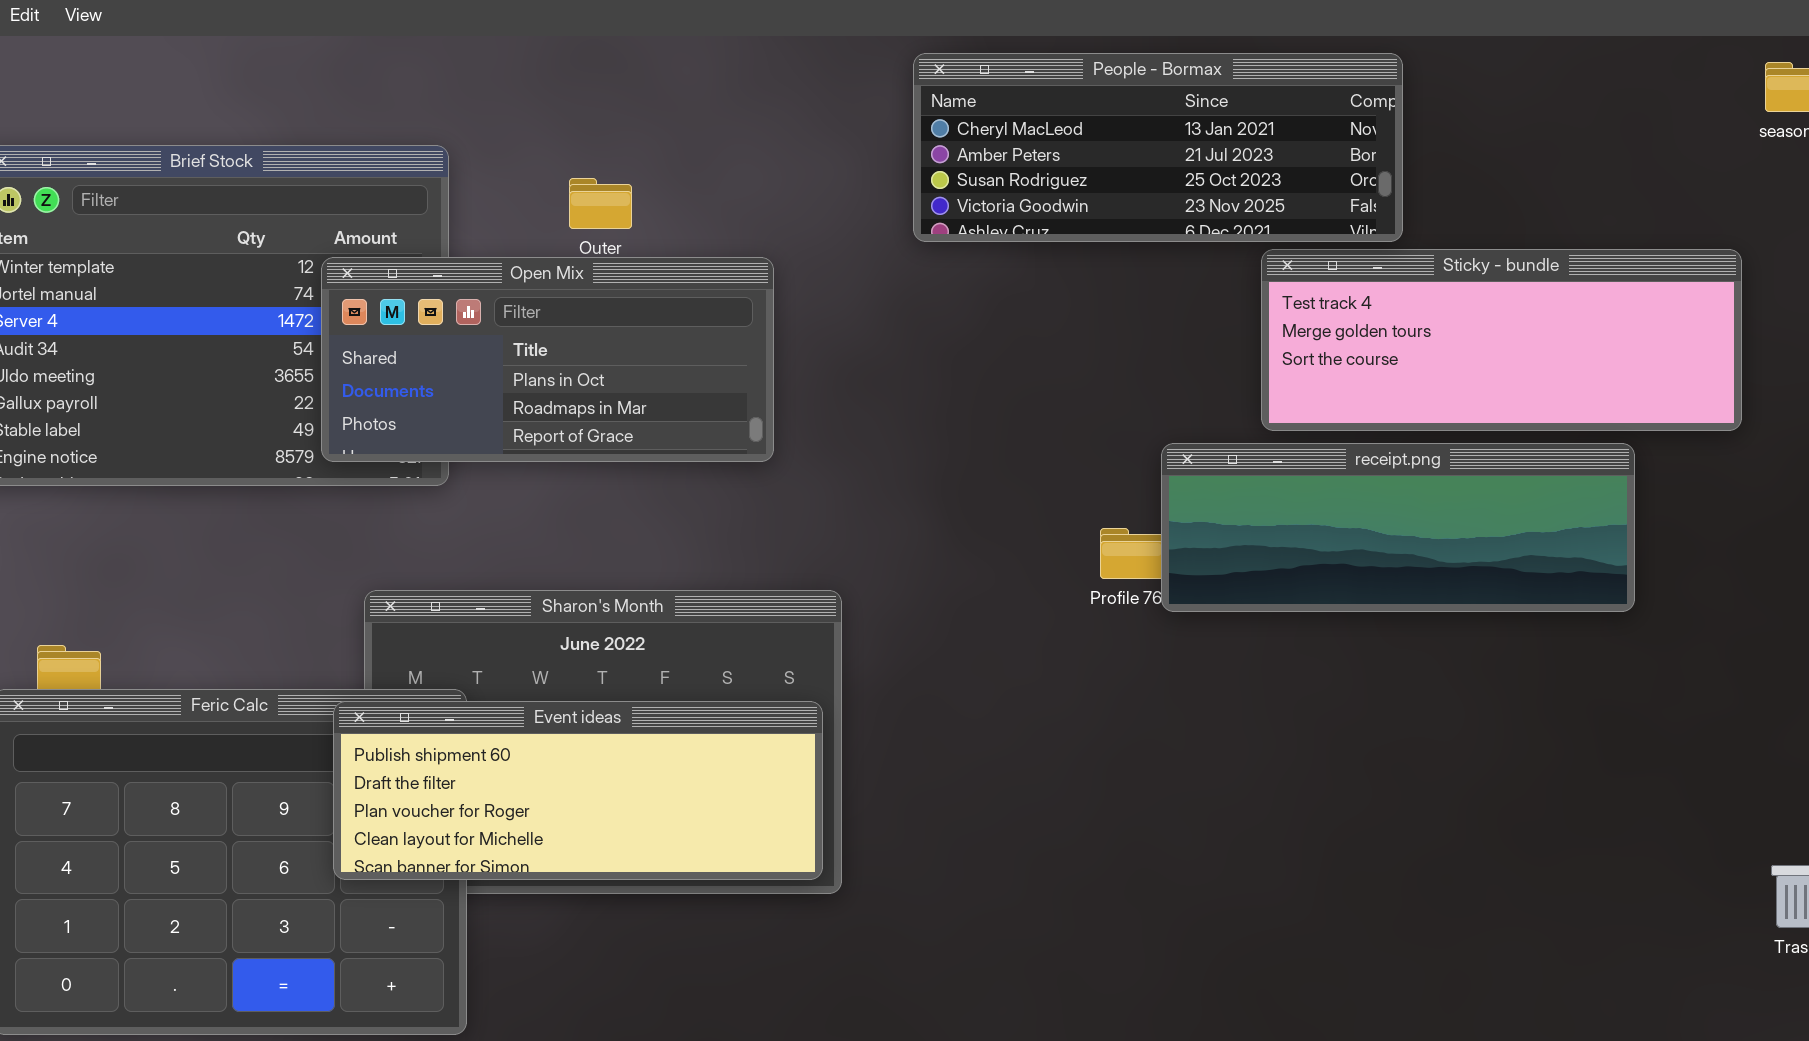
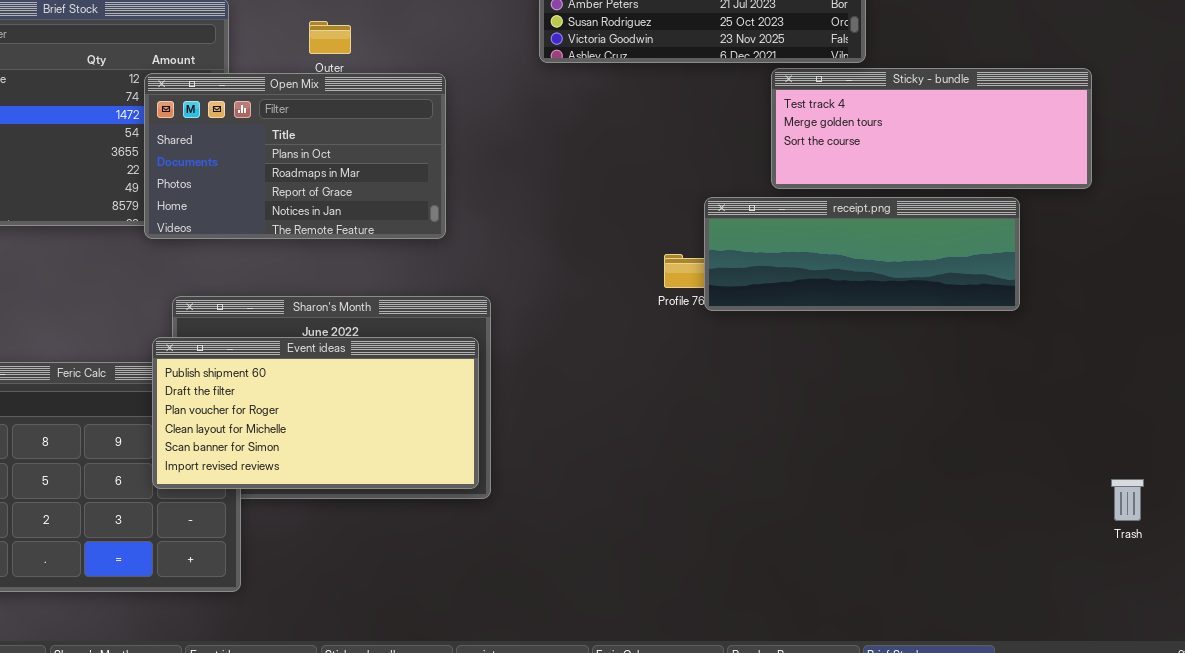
Open Mix: [321,257,774,462] -> [144,73,446,239], resized
Event ideas: [333,701,823,880] -> [152,337,479,489], resized

